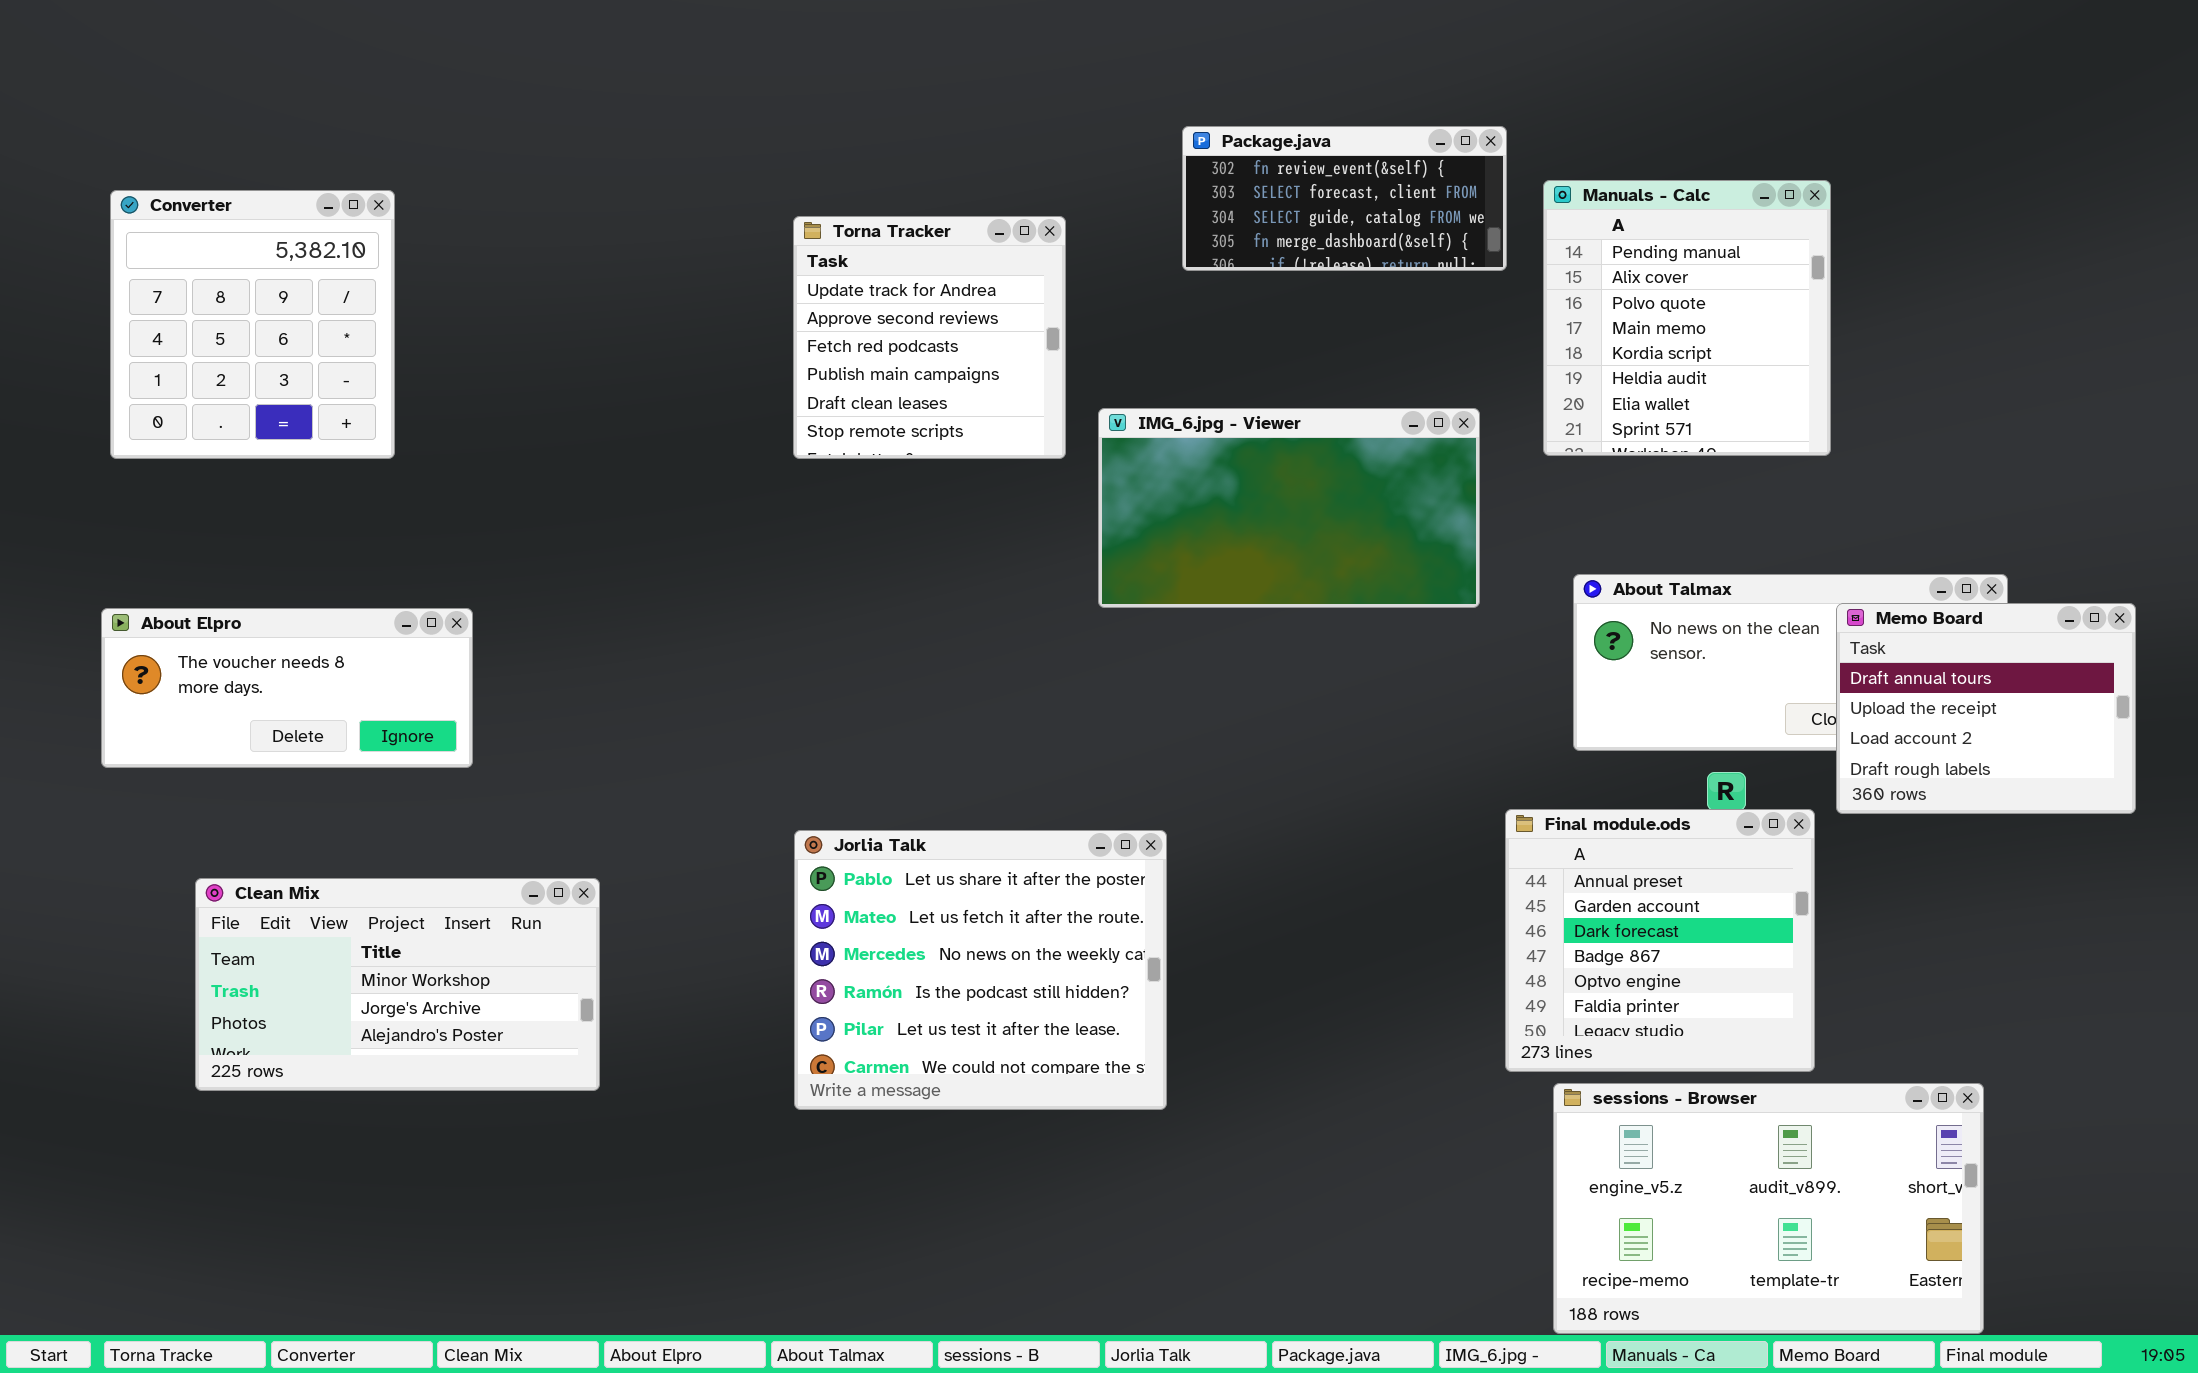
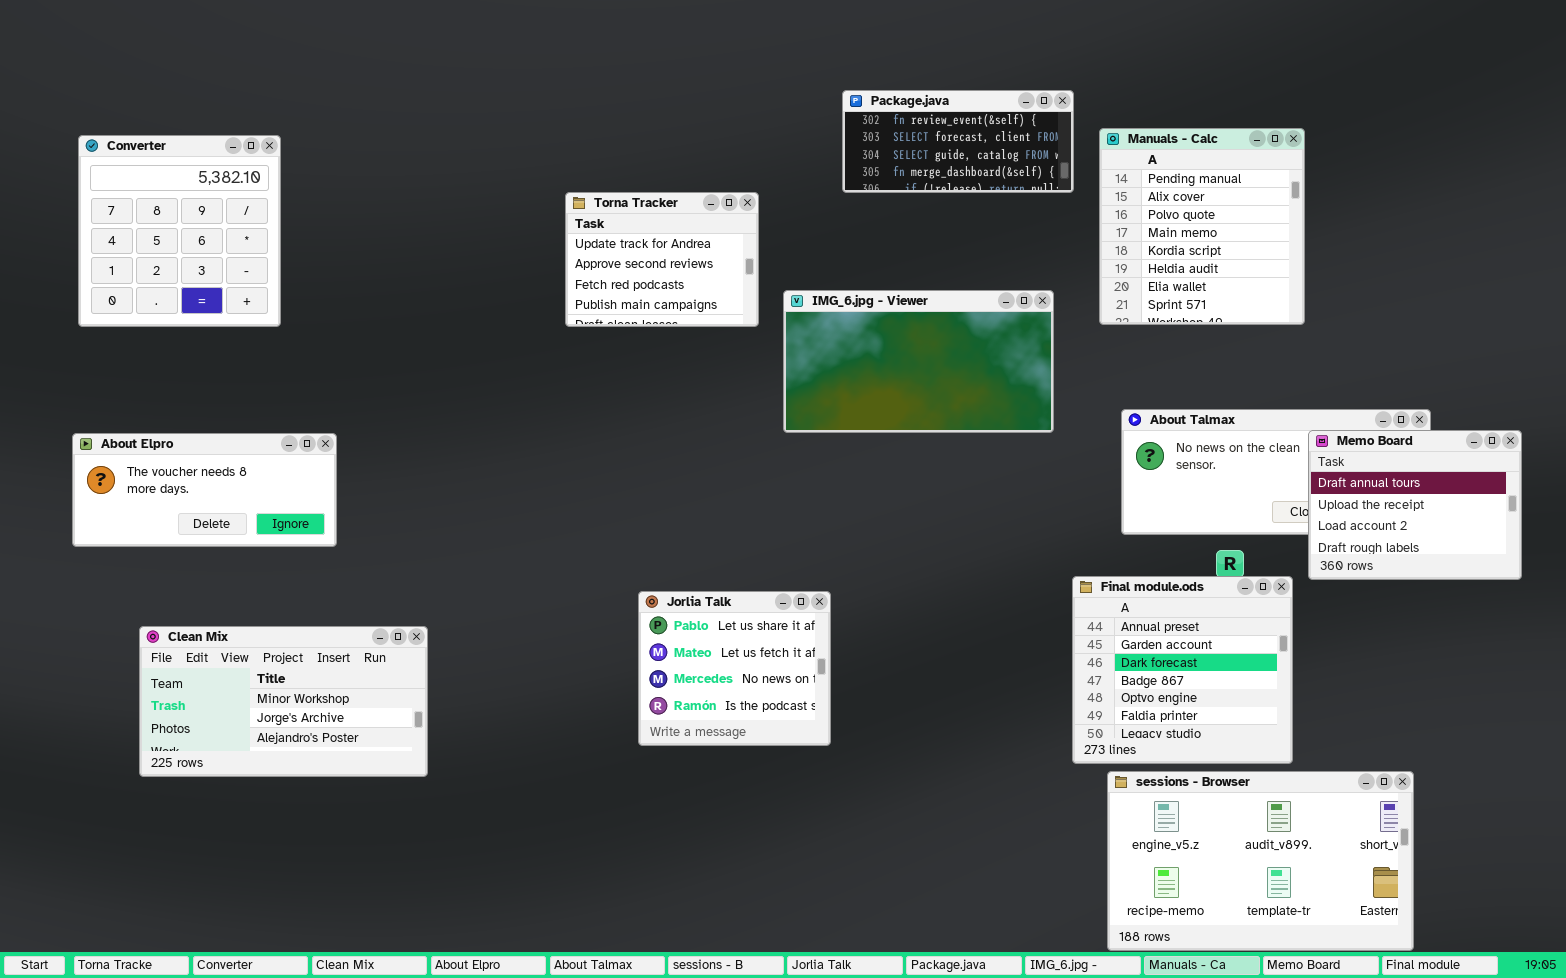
Torna Tracker: [793,216,1066,459] -> [565,192,759,327], resized
Jorlia Talk: [794,830,1167,1110] -> [638,591,831,746], resized

